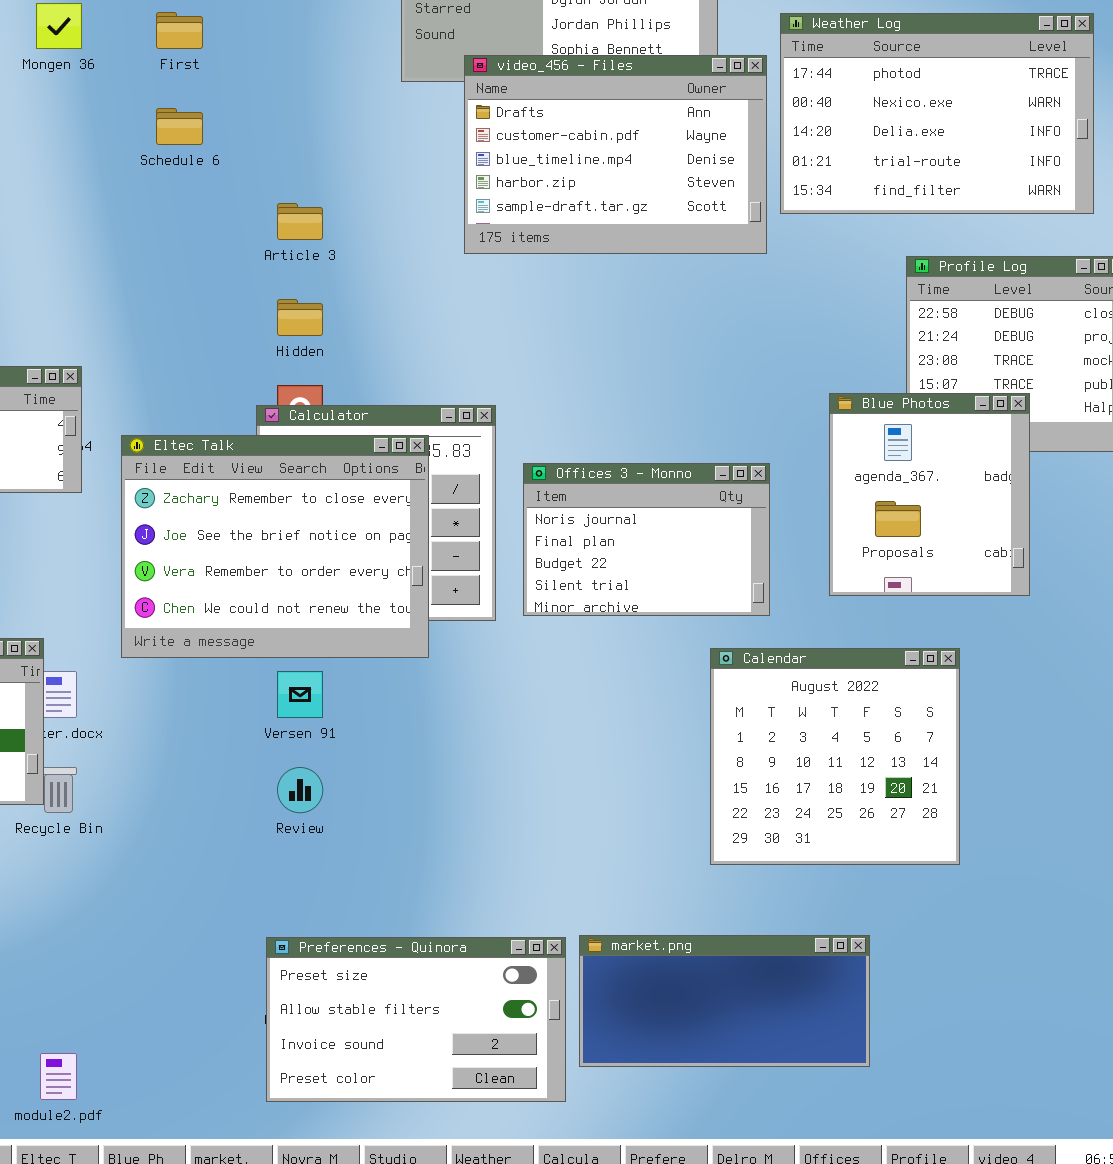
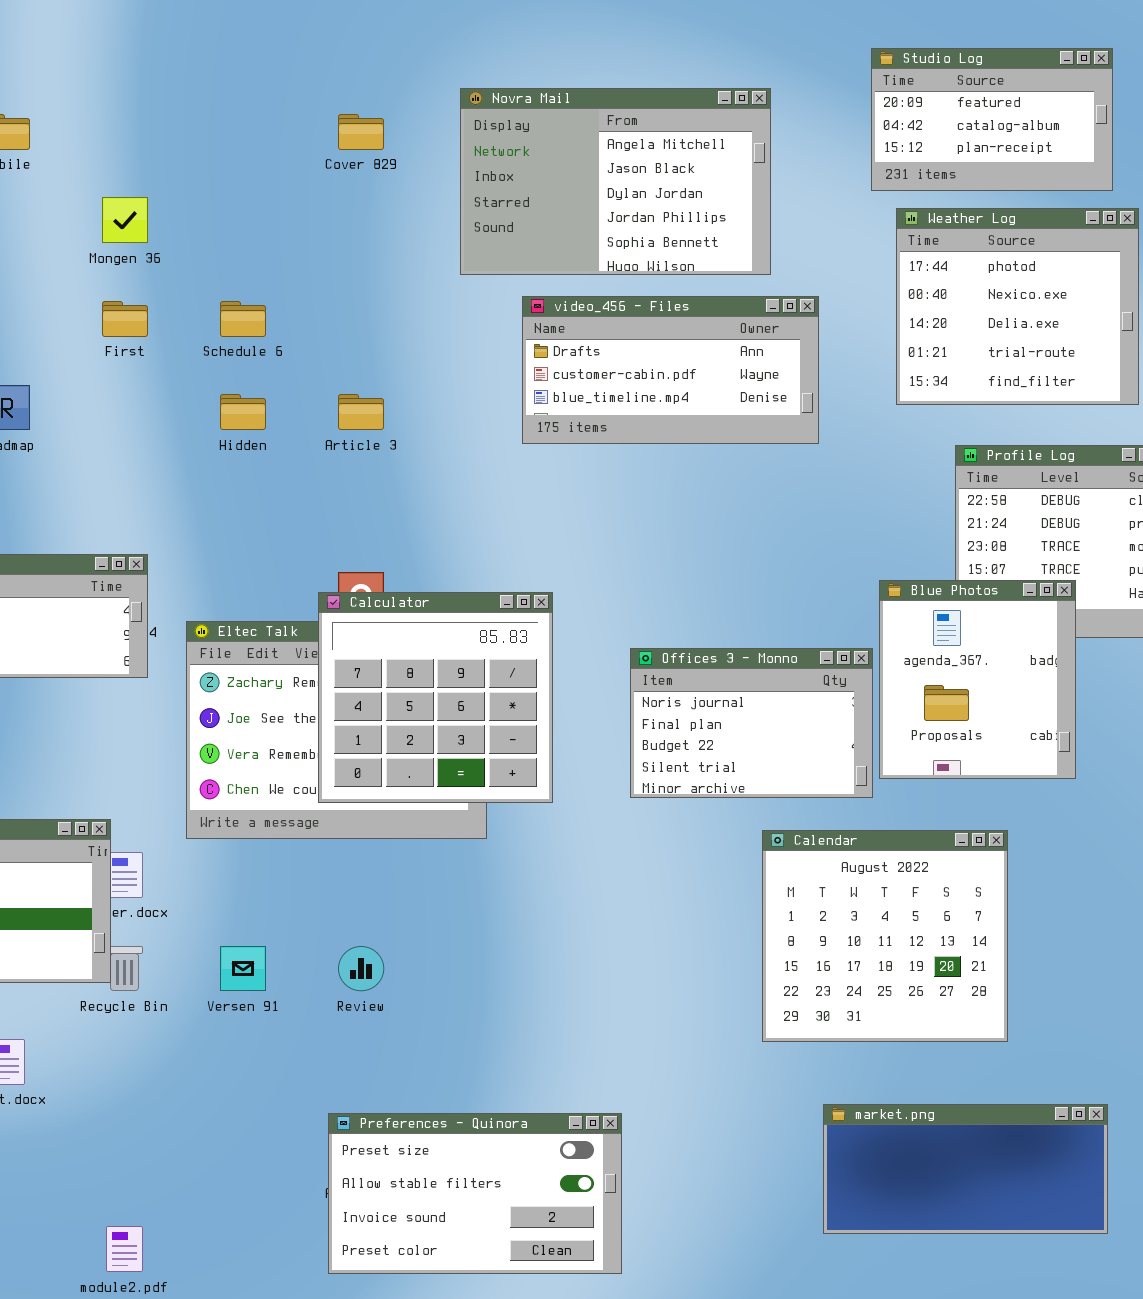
First: [156,12,203,49] -> [102,301,148,337], moved
Weather Log: [780,13,1094,214] -> [896,208,1139,405], resized
video_456 - Files: [464,55,767,254] -> [522,296,819,444], resized
Hidden: [277,299,323,336] -> [220,394,266,430], moved
Calculator: [256,405,496,621] -> [318,592,553,803], raised
Offices 3 - Monno: [523,463,770,616] -> [630,648,873,798], moved
Versen 91: [277,671,323,718] -> [220,946,266,991], moved
market.png: [579,935,870,1067] -> [823,1104,1108,1234], moved

